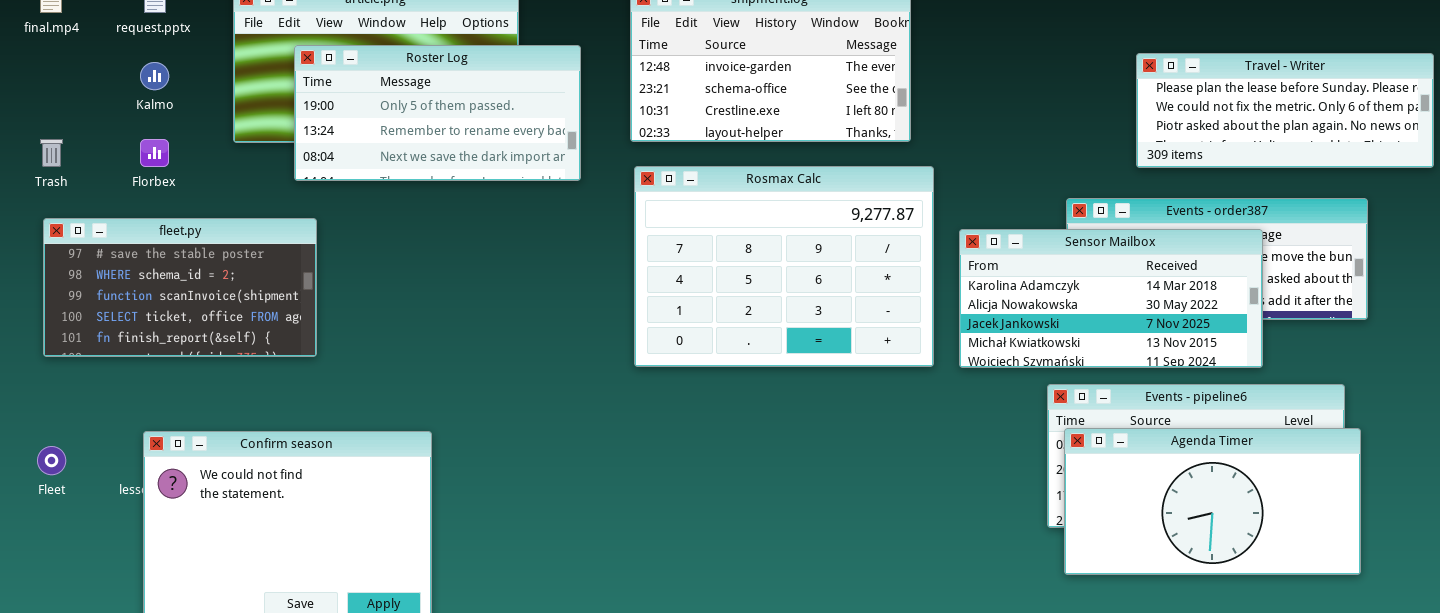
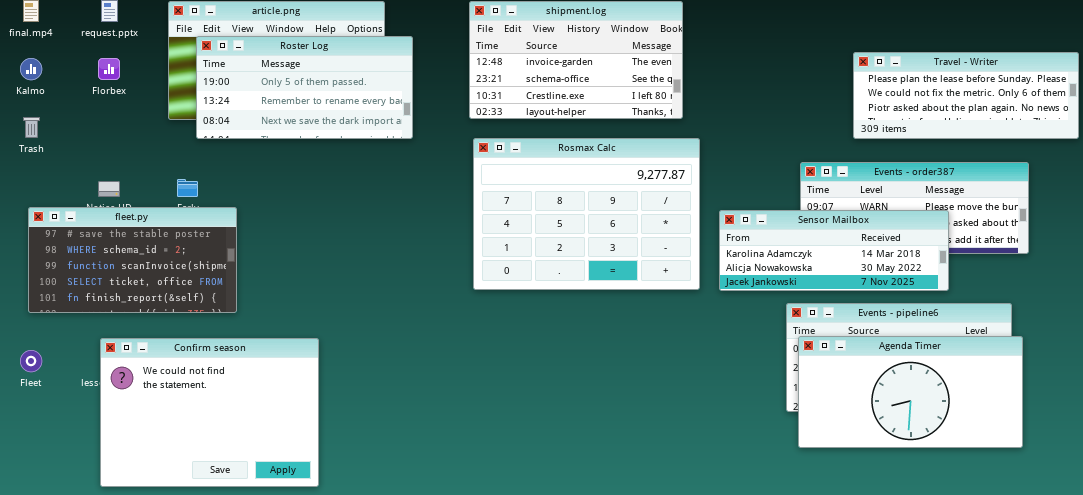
Roster Log: [294,45,581,181] -> [196,36,413,139], moved
Kalmo: [140,62,169,90] -> [20,58,42,80], moved
Florbex: [140,139,169,167] -> [98,58,120,80], moved
fleet.py: [43,218,317,357] -> [28,207,237,313], moved
Sensor Mailbox: [959,229,1263,368] -> [719,210,949,291], resized

